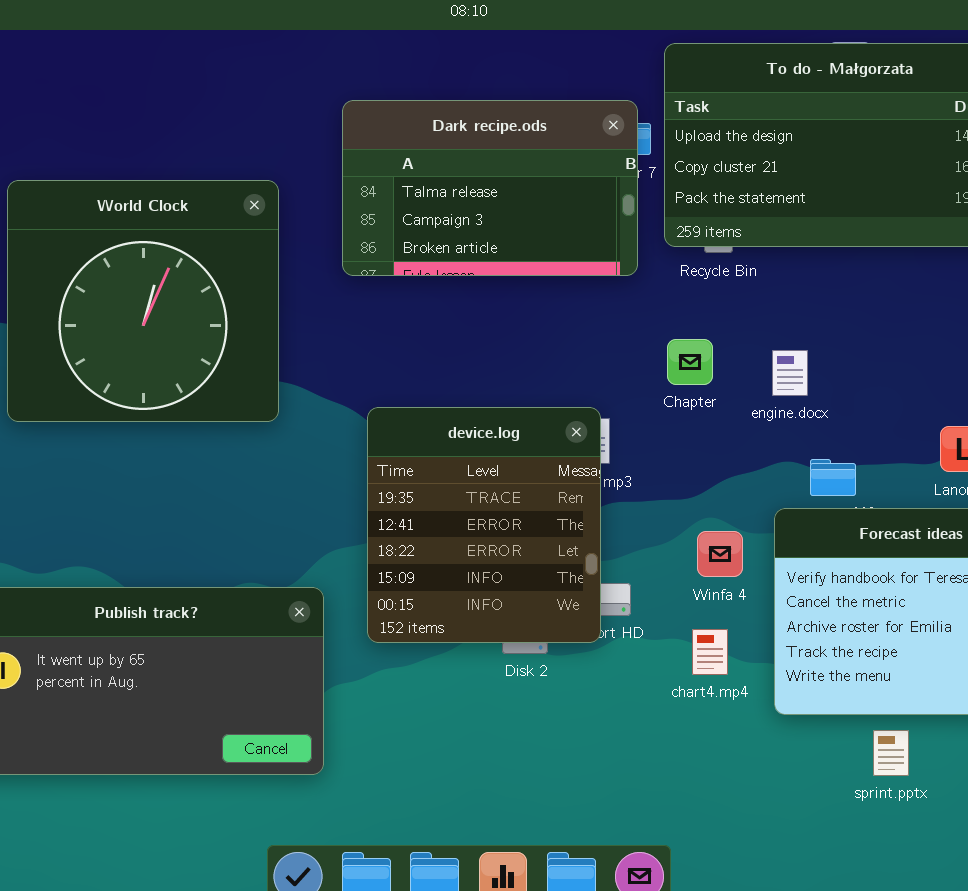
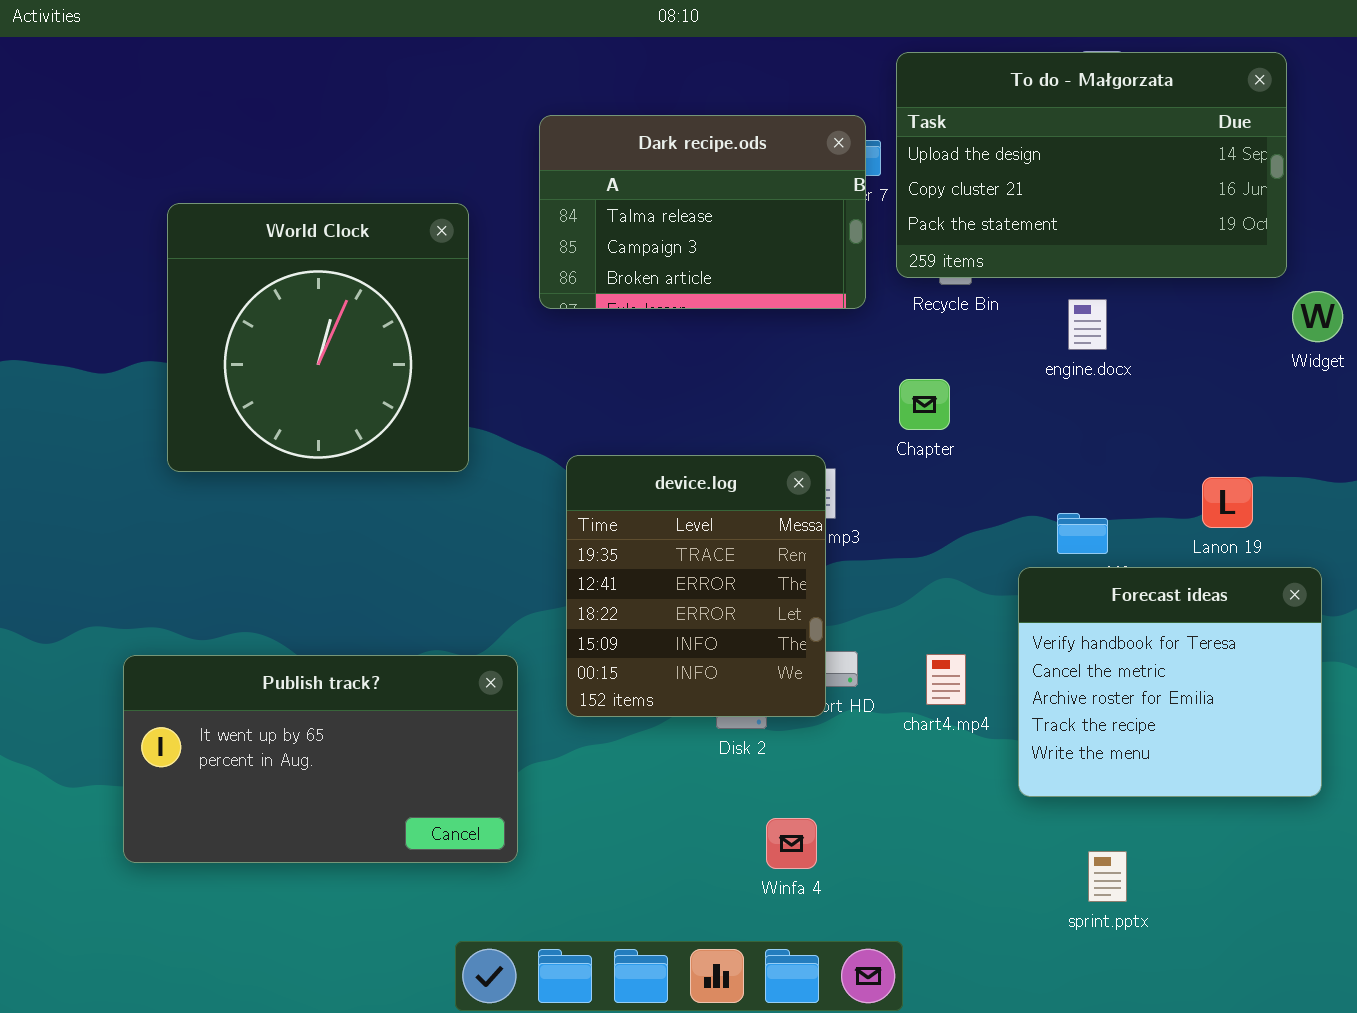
engine.docx: [772,350,808,396] -> [1068,299,1107,350], moved
Winfa 4: [697,531,743,577] -> [766,818,817,869], moved
chart4.mp4: [692,629,728,675] -> [926,654,966,705], moved
sprint.pptx: [873,730,909,776] -> [1088,851,1127,902], moved

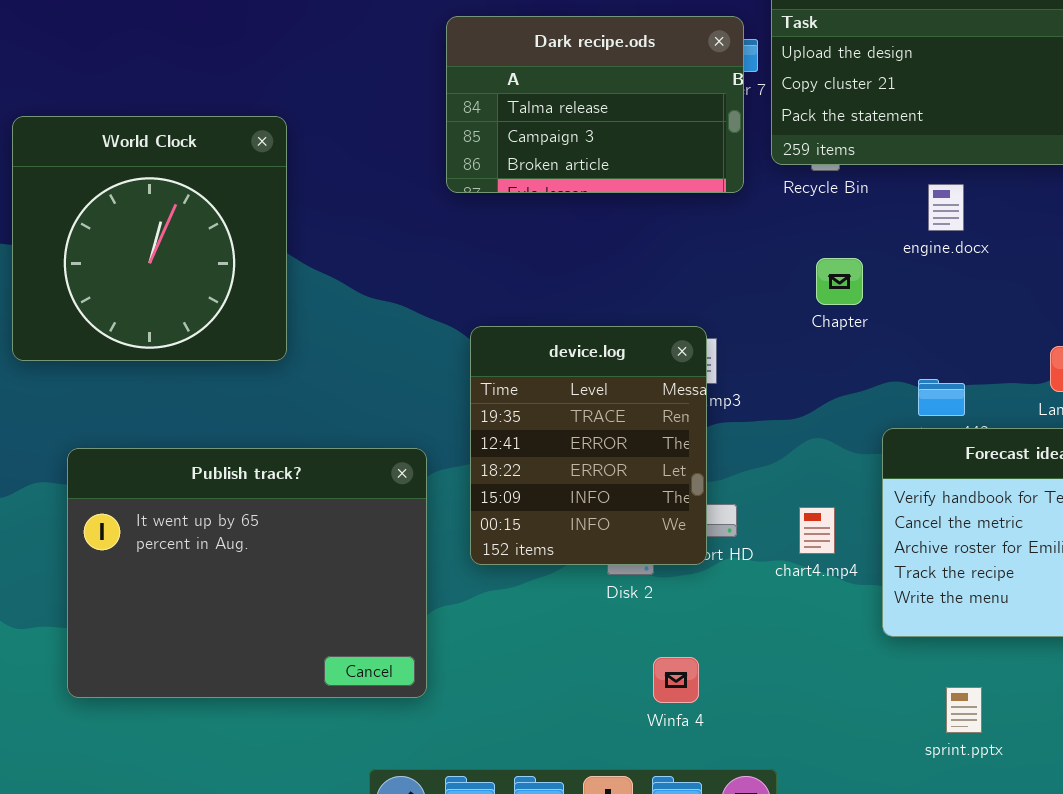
World Clock: [167,203,469,472] -> [12,116,287,361], moved
Chapter: [899,379,950,430] -> [816,258,863,305], moved
Publish track?: [123,655,518,863] -> [67,448,427,698], resized

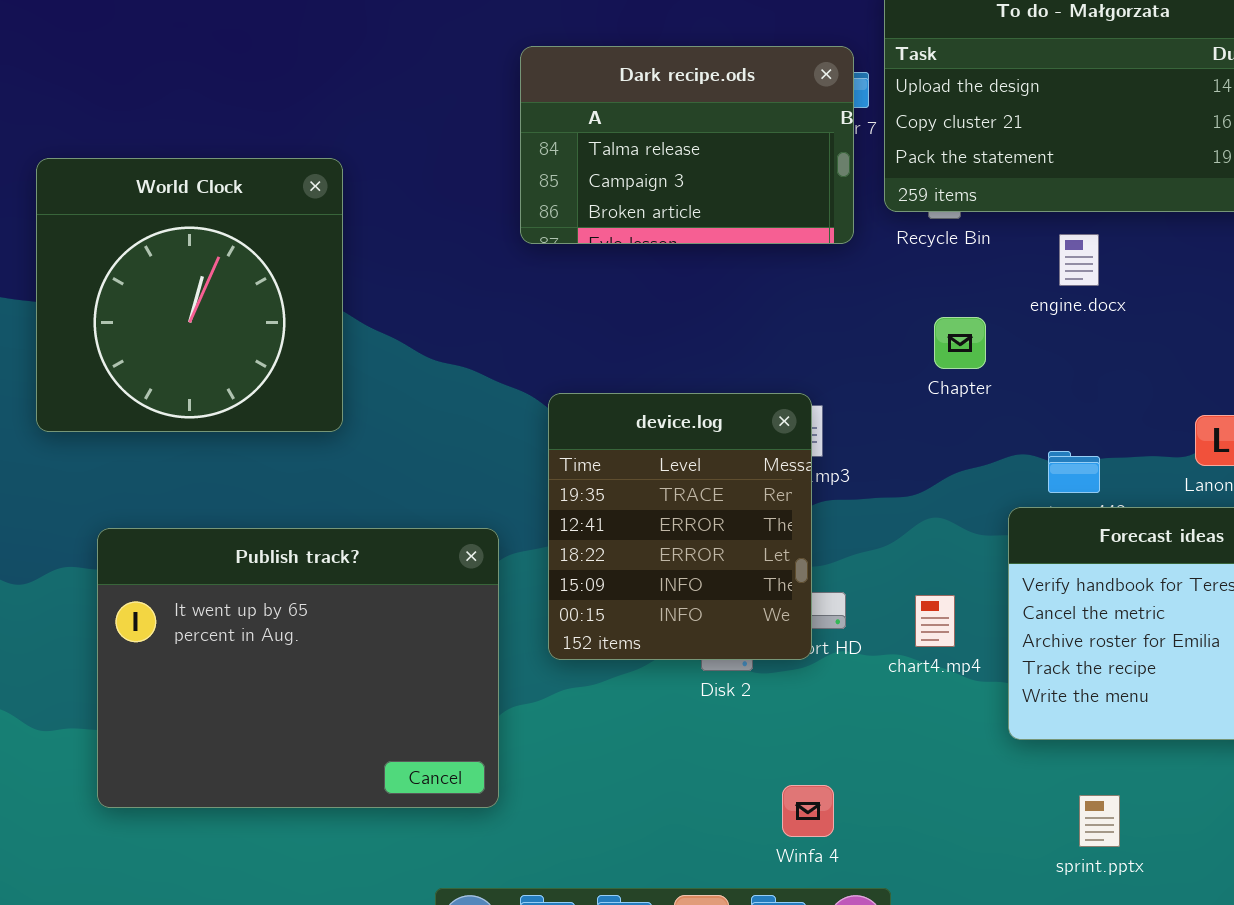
Winfa 4: [653,657,699,703] -> [782,785,834,837], moved

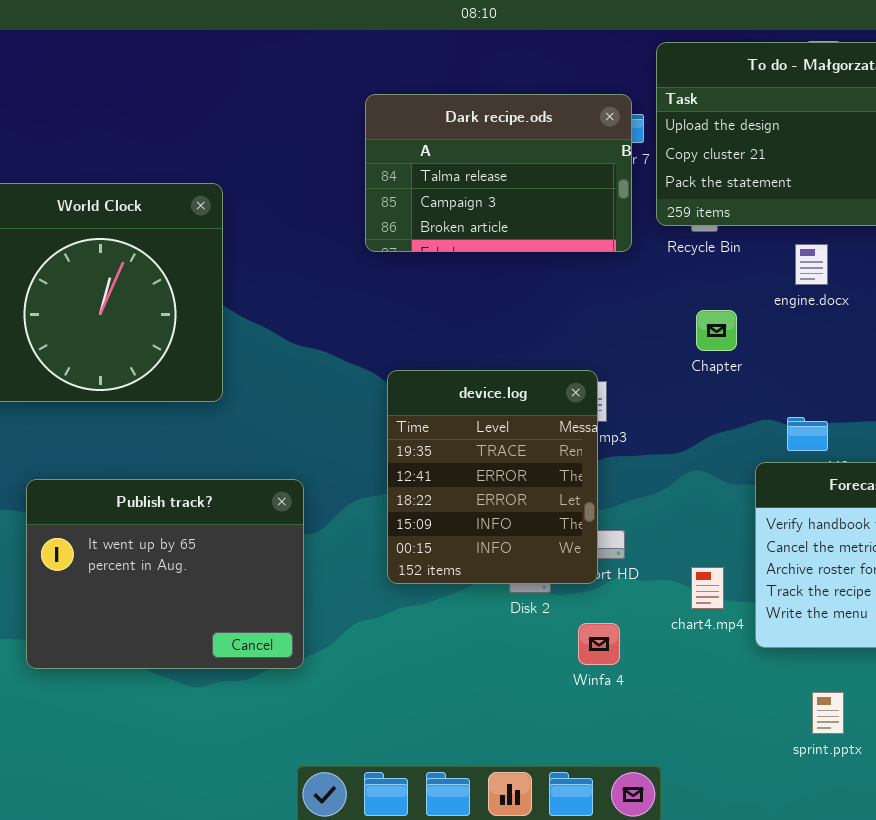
Publish track?: [97,528,499,808] -> [26,479,304,669], resized
chart4.mp4: [915,595,955,647] -> [691,567,724,609], moved
Winfa 4: [782,785,834,837] -> [578,623,620,665], moved

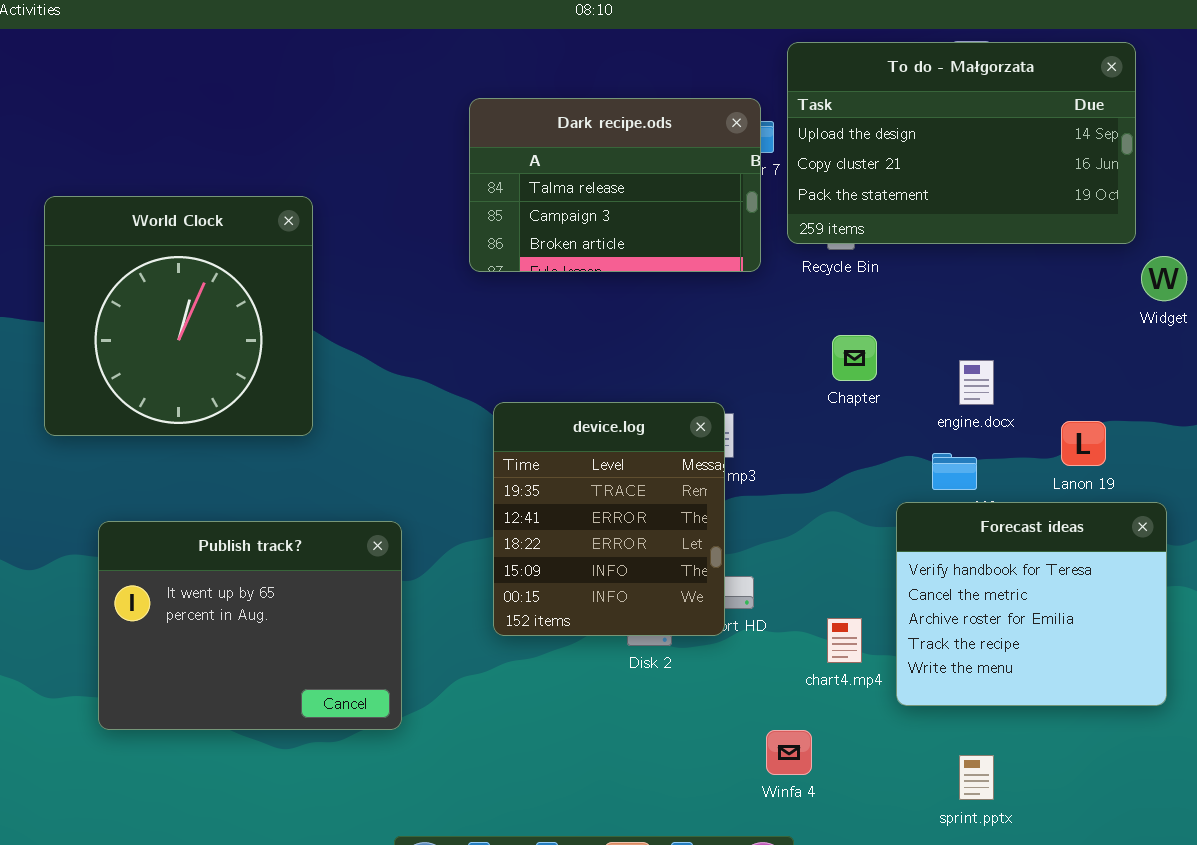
engine.docx: [795,244,828,285] -> [959,360,994,405], moved
Winfa 4: [578,623,620,665] -> [766,730,812,775], moved

